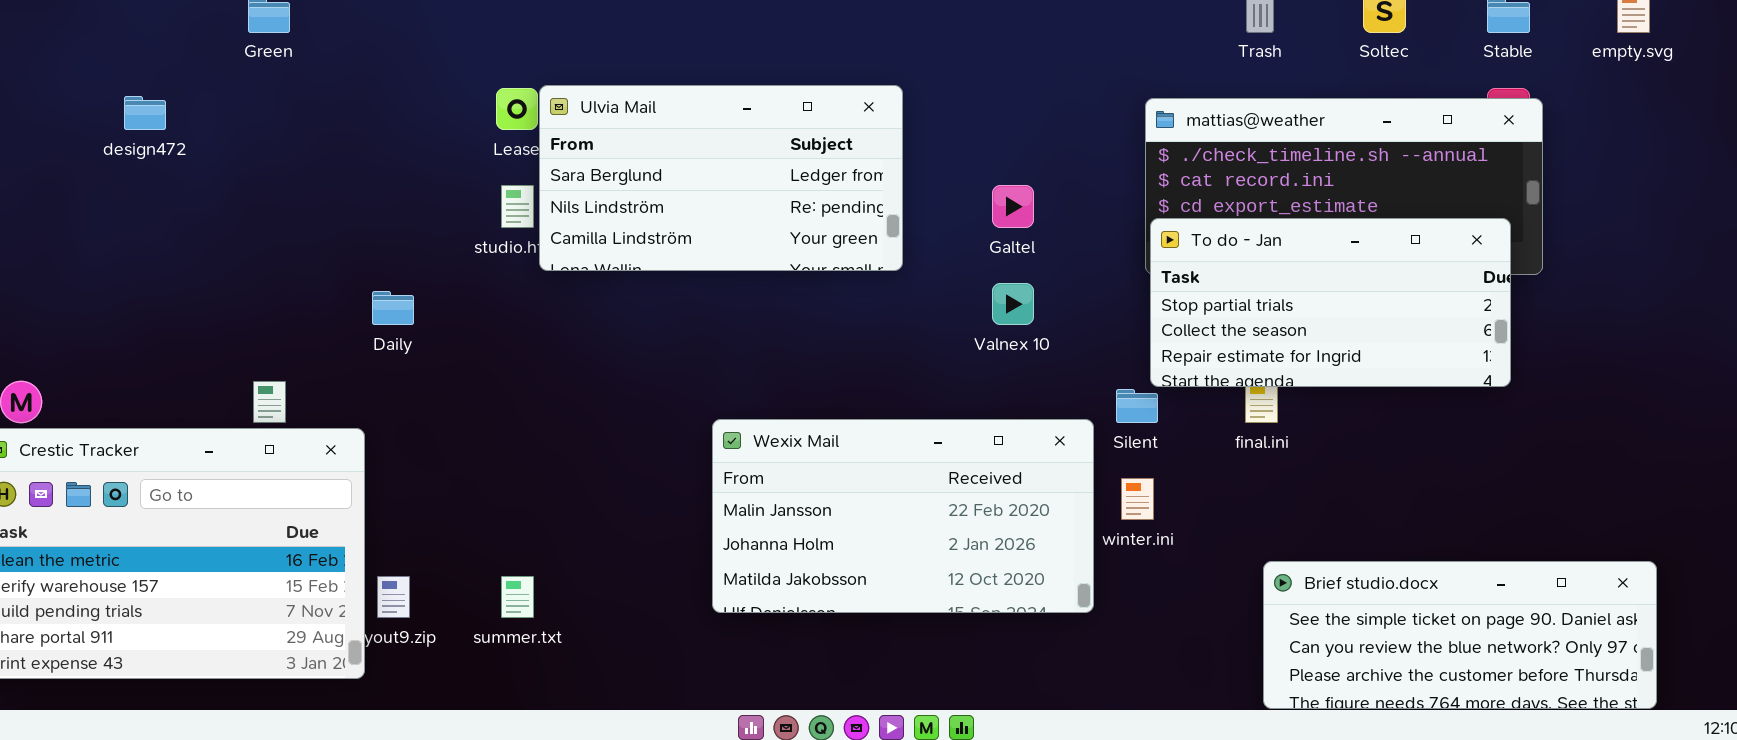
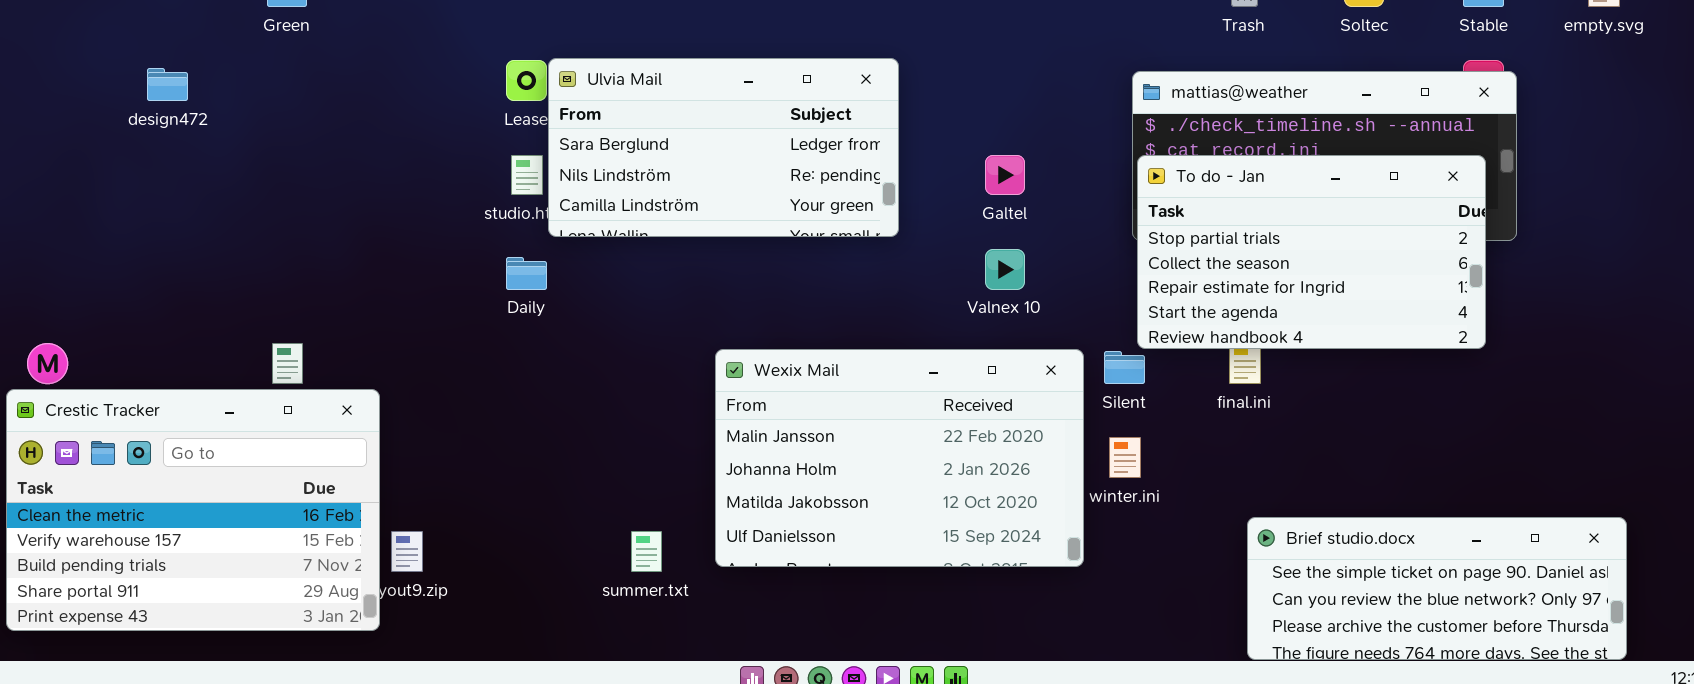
To do - Jan: [1150,218,1511,387] -> [1137,155,1486,349], resized
Daily: [372,291,414,325] -> [506,257,547,290], moved
Wexix Mail: [712,419,1094,613] -> [715,349,1084,567], resized
summer.txt: [501,576,534,618] -> [631,531,662,572], moved

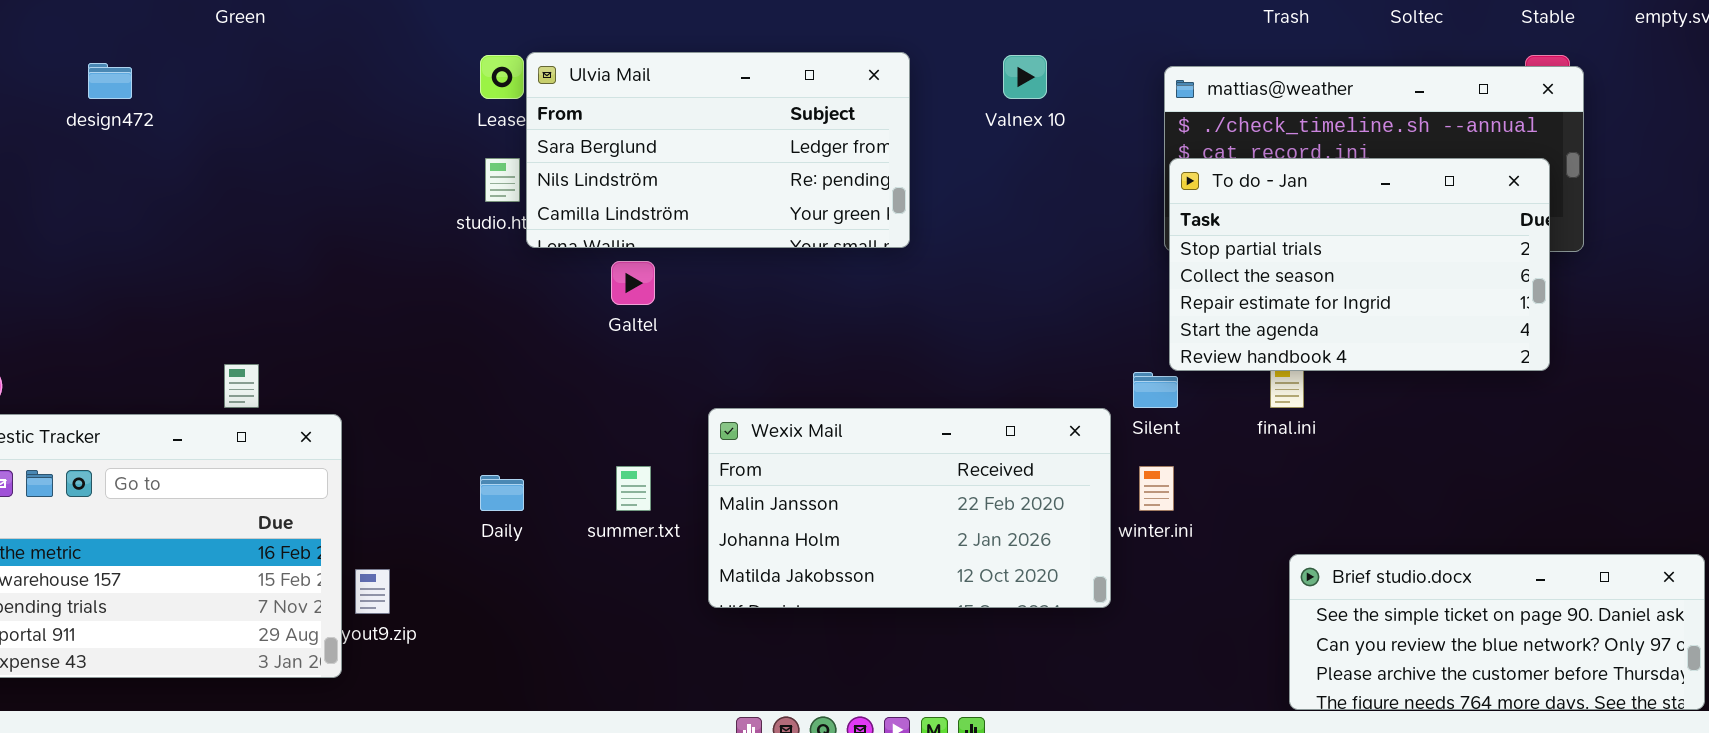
Galtel: [985,155,1025,195] -> [611,261,655,305], moved
Valnex 10: [985,249,1025,290] -> [1003,55,1047,99], moved
Daily: [506,257,547,290] -> [480,475,524,511], moved
Wexix Mail: [715,349,1084,567] -> [708,408,1111,608], resized
summer.txt: [631,531,662,572] -> [616,466,651,511], moved

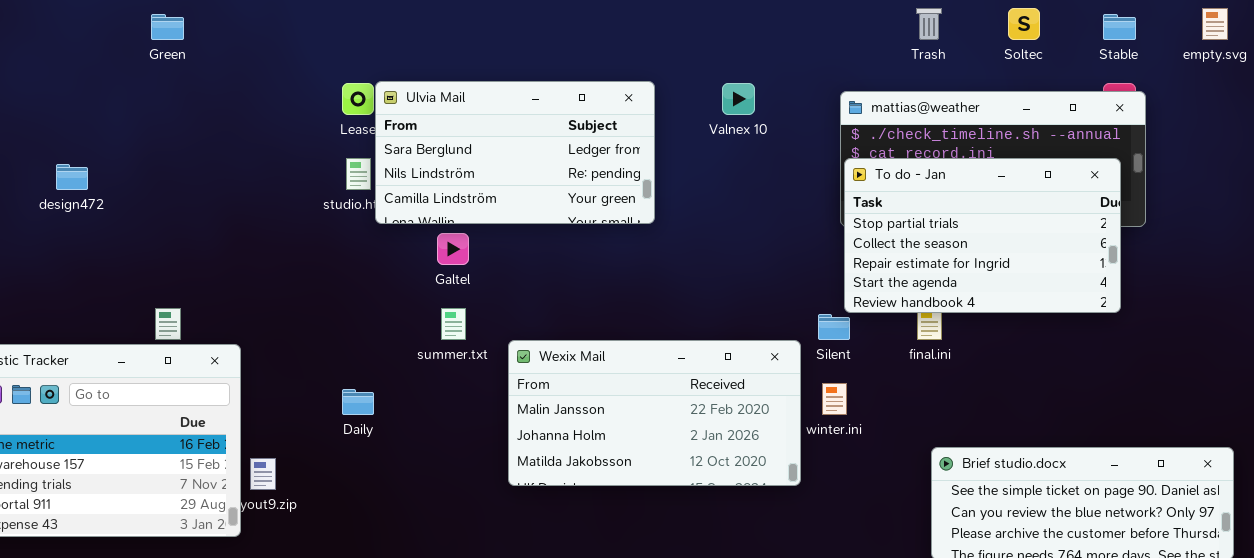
design472: [88,63,132,99] -> [56,164,88,190], moved
summer.txt: [616,466,651,511] -> [441,308,466,340], moved

